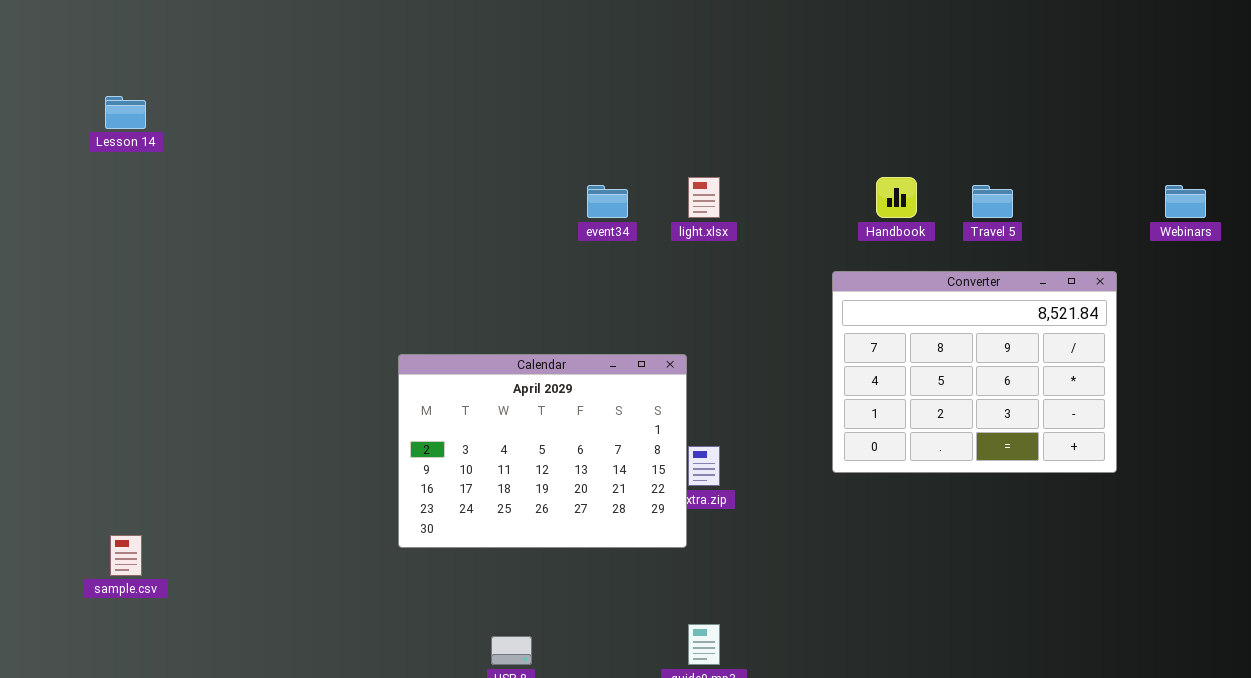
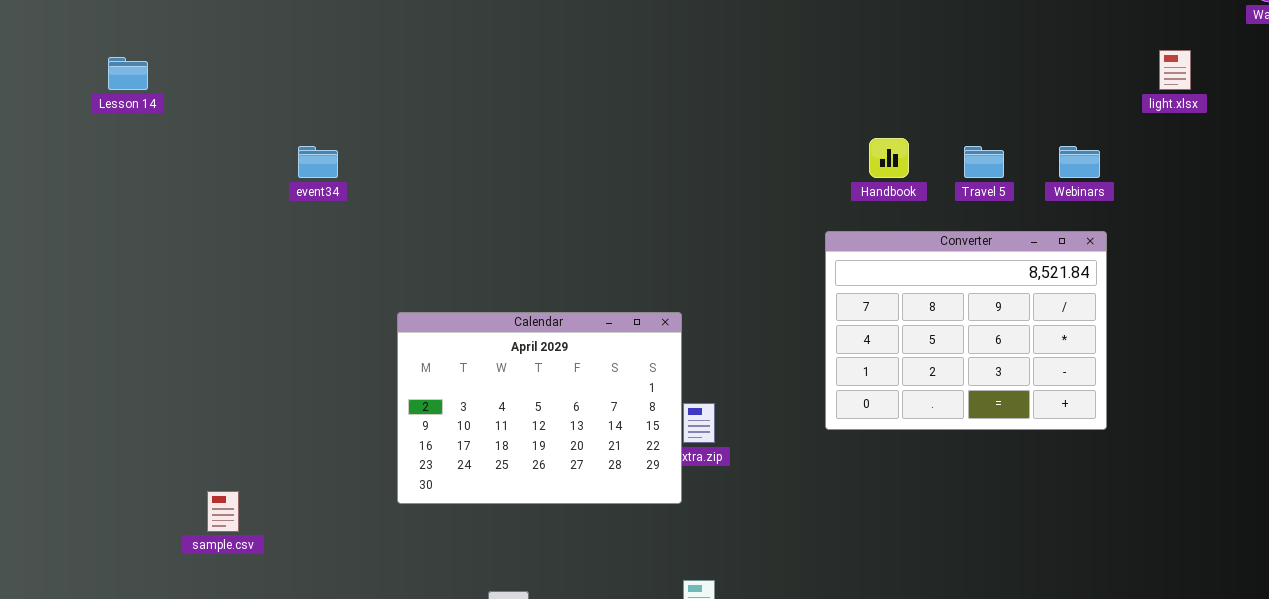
light.xlsx: [688,177,720,218] -> [1159,50,1191,90], moved
event34: [587,185,628,218] -> [298,146,338,178], moved
Webinars: [1165,185,1206,218] -> [1059,146,1100,178], moved
sample.csv: [110,535,142,576] -> [207,491,239,532], moved

